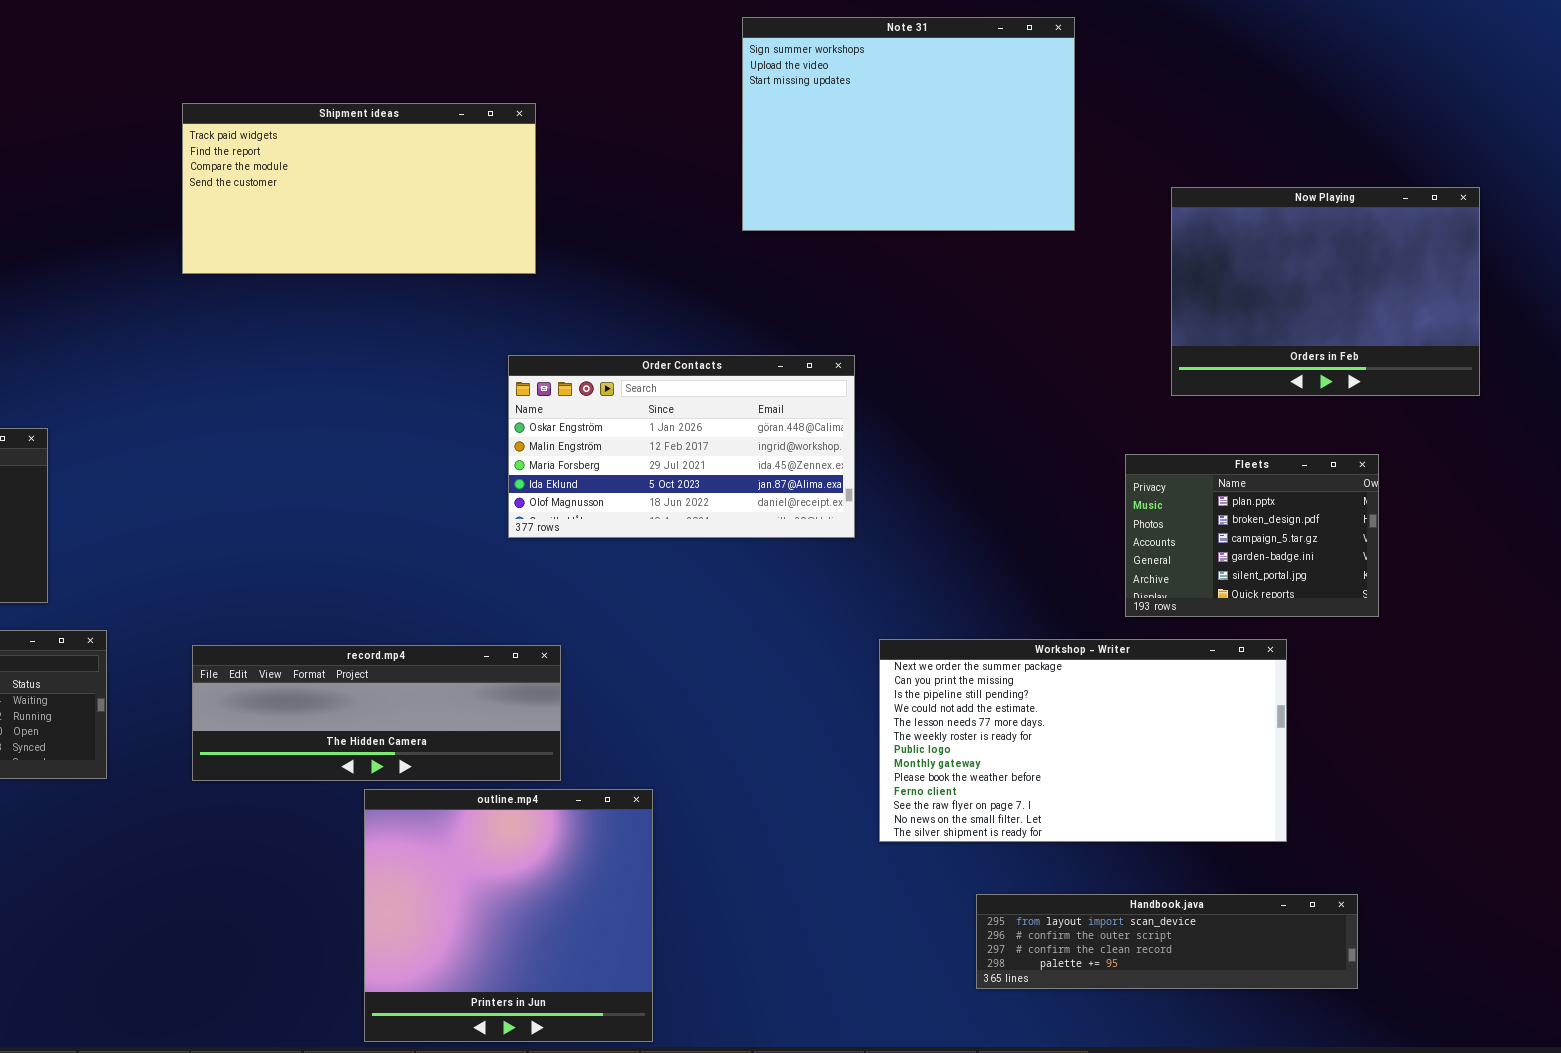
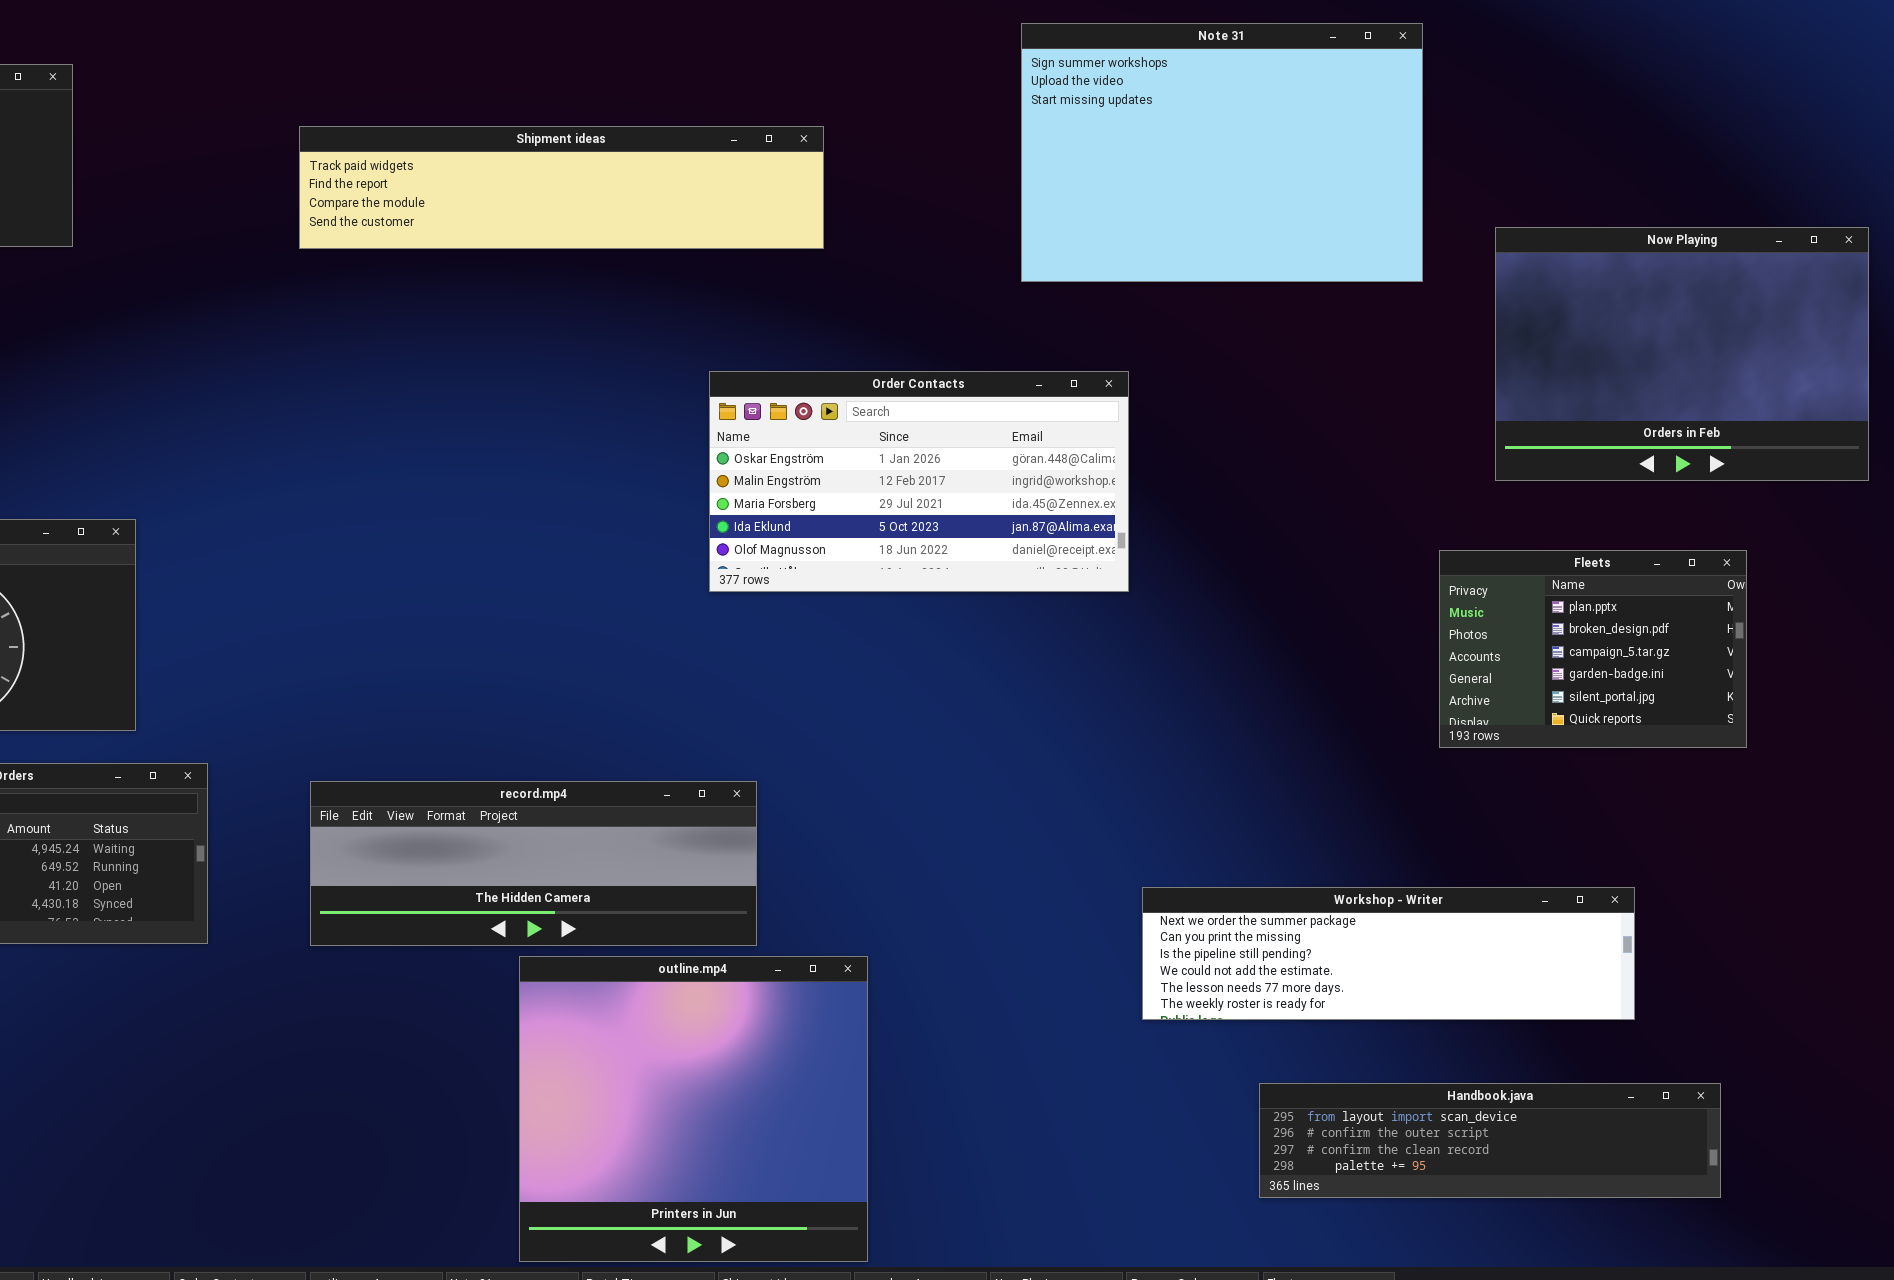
Note 31: [742,17,1075,231] -> [1021,23,1423,282], moved
Shipment ideas: [182,103,536,274] -> [299,126,824,249], resized
Order Contacts: [508,355,855,538] -> [709,371,1129,592], moved
Workshop - Writer: [879,639,1287,842] -> [1142,887,1635,1020], resized

